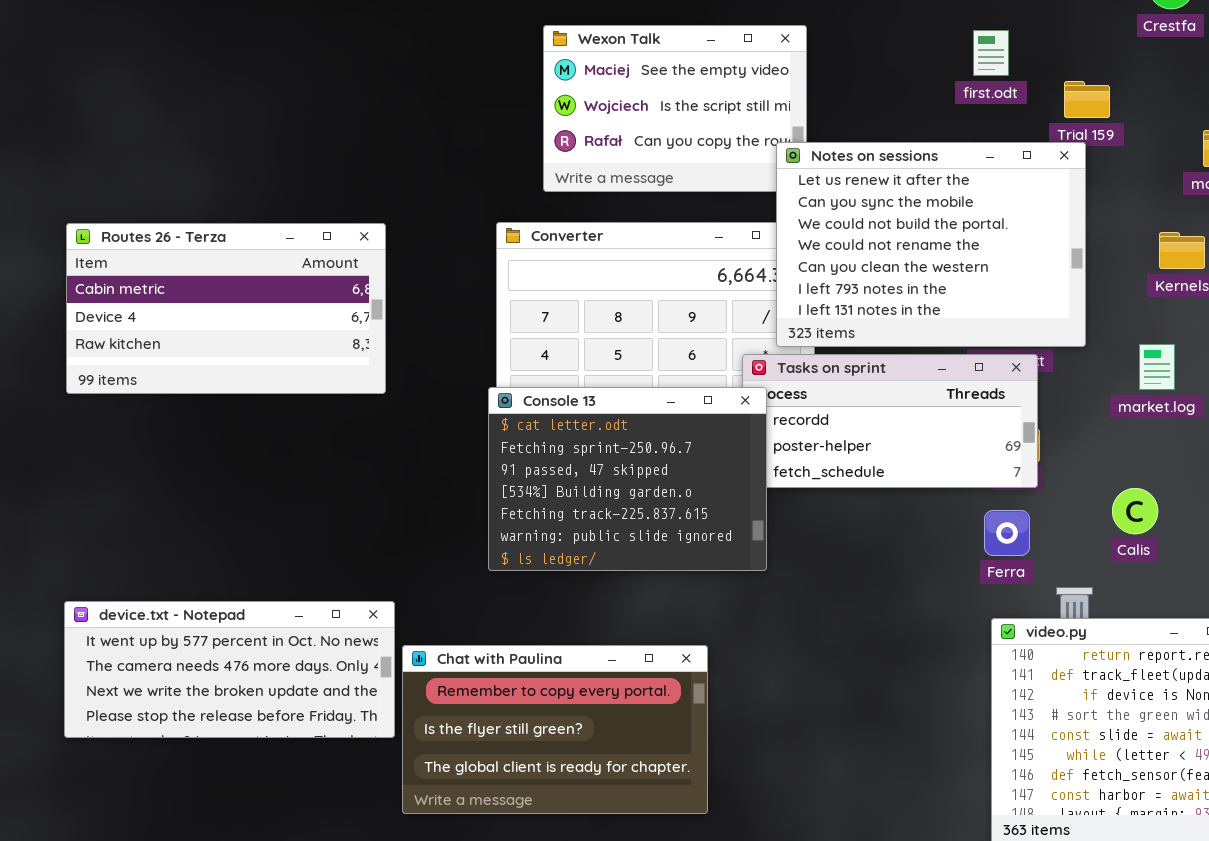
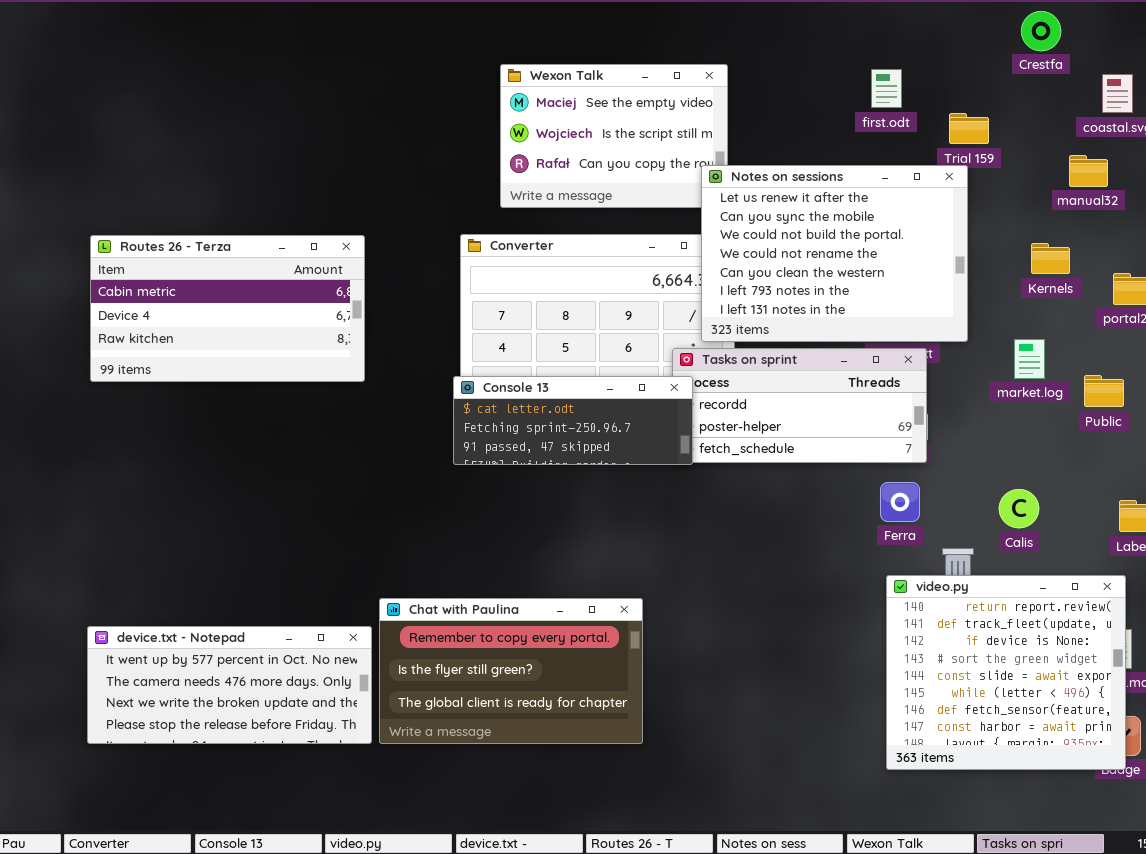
Console 13: [488,387,767,571] -> [453,376,693,465], resized
Calis: [1112,488,1158,534] -> [999,489,1039,528], moved
device.txt - Notepad: [64,601,395,738] -> [87,626,372,744], moved

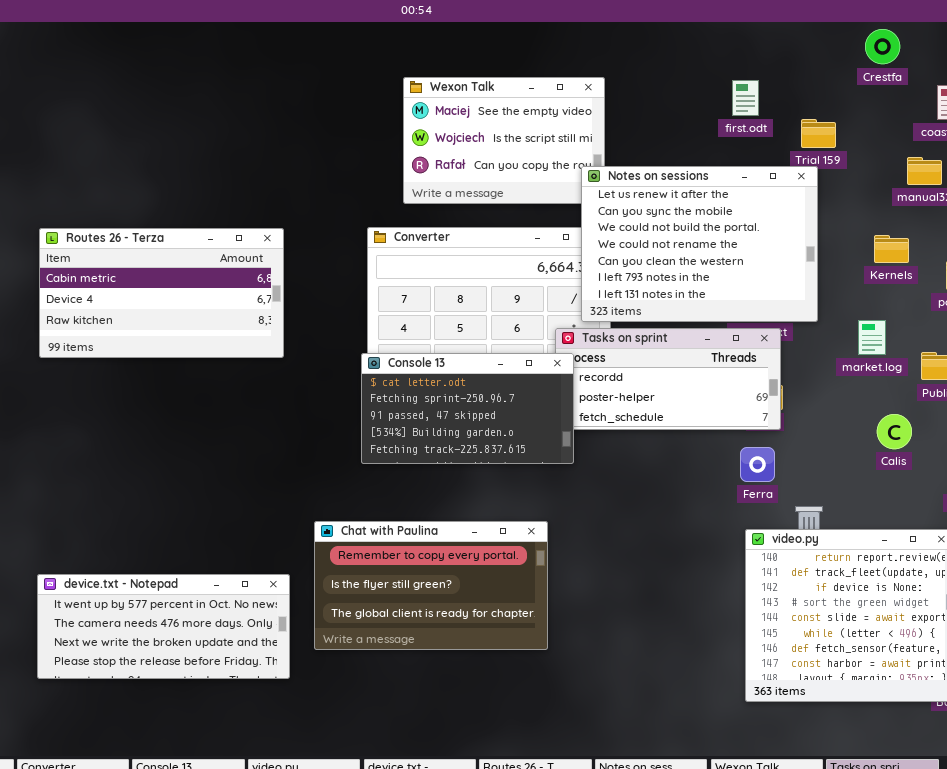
Console 13: [453,376,693,465] -> [361,353,574,464], resized
Calis: [999,489,1039,528] -> [877,414,912,449], moved
Chat with Paulina: [379,598,643,744] -> [314,521,548,650], moved

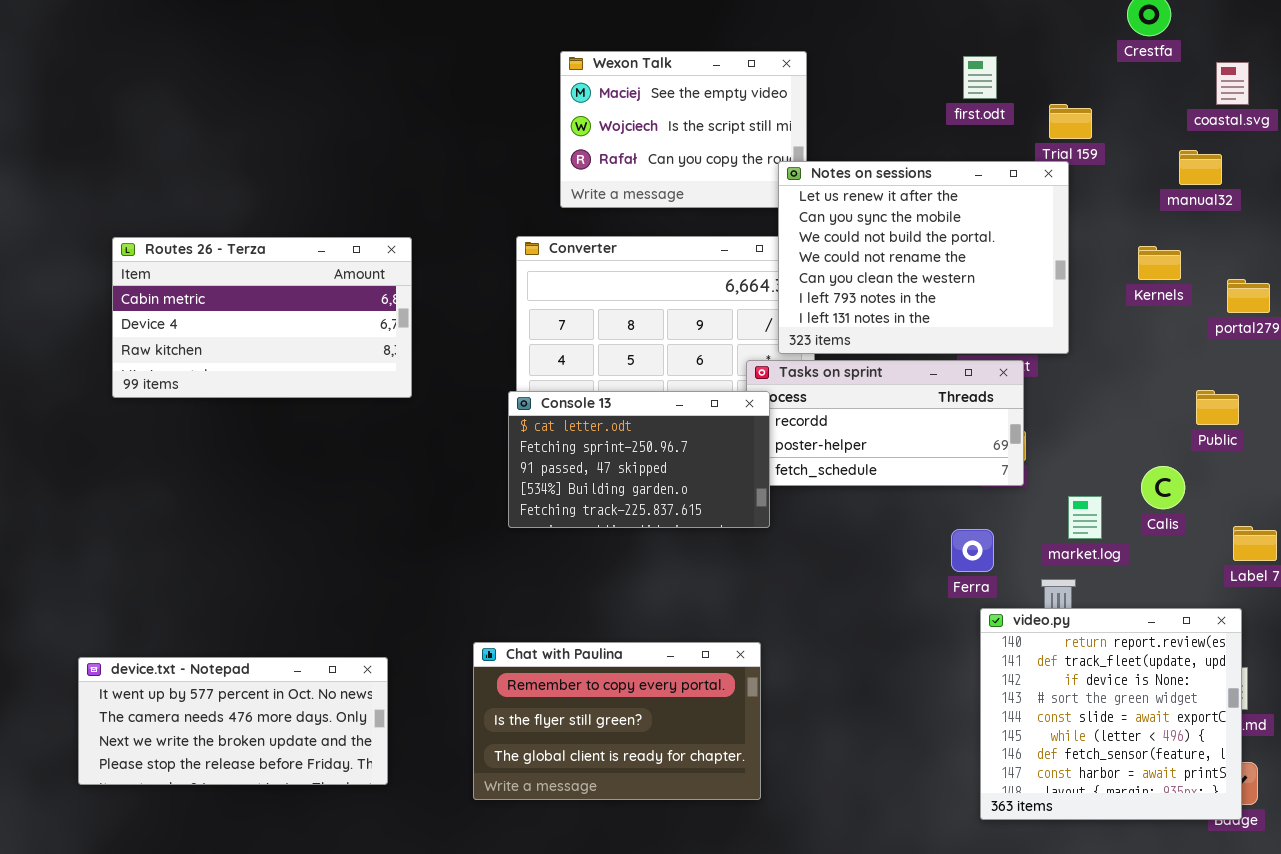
market.log: [858,320,886,355] -> [1068,496,1102,539], moved
Ferra: [740,447,775,482] -> [951,529,994,572], moved
Chat with Paulina: [314,521,548,650] -> [473,642,761,800], moved
device.txt - Notepad: [37,574,290,679] -> [78,657,388,785], moved

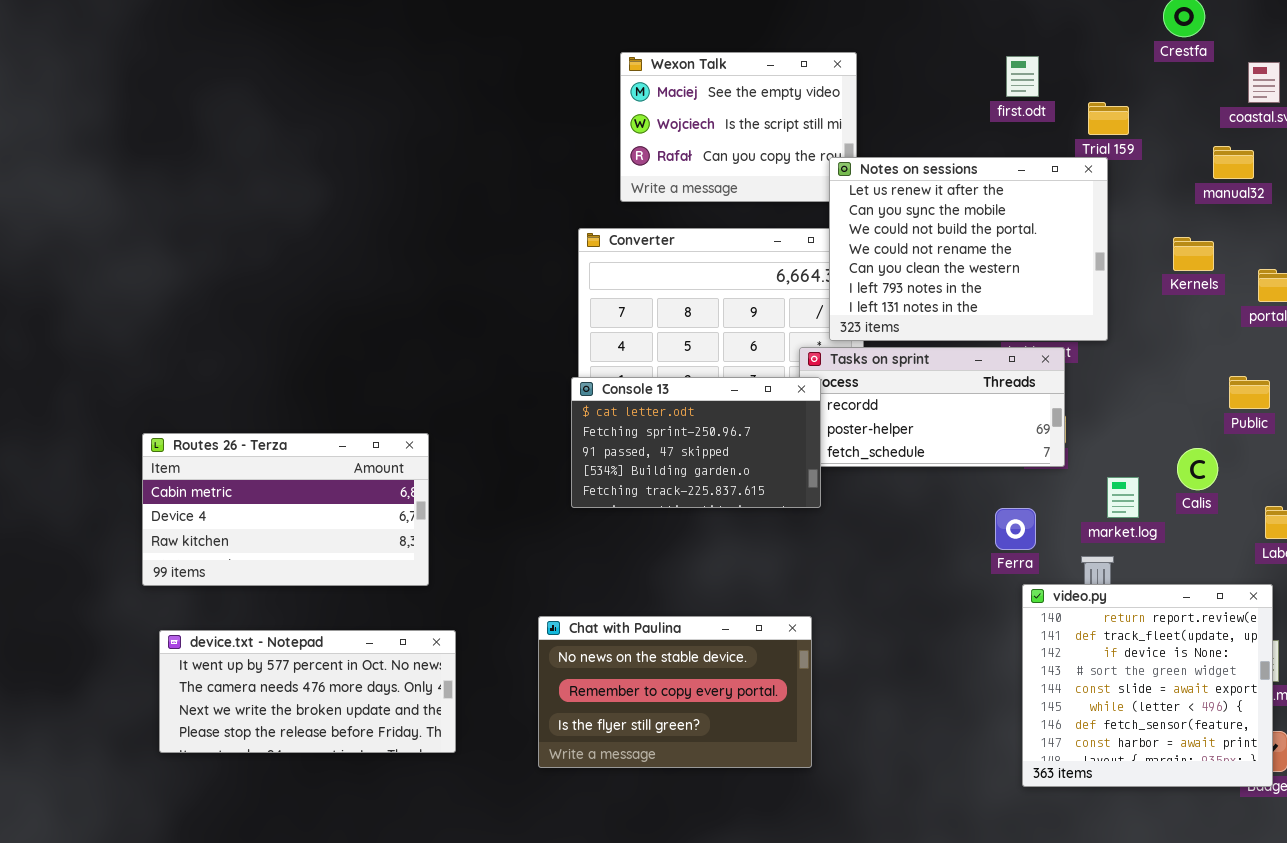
Routes 26 - Terza: [112,237,412,398] -> [142,433,429,586], moved
Chat with Paulina: [473,642,761,800] -> [538,616,812,768], scrolled up 1 row

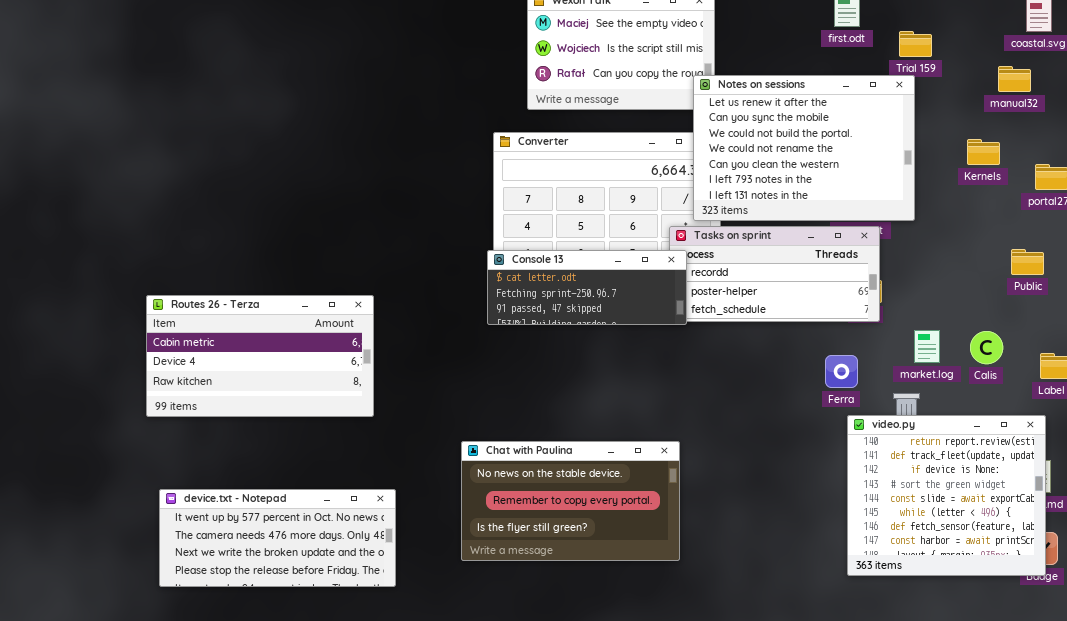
Console 13: [571,377,821,508] -> [487,250,687,325], resized
Calis: [1177,448,1218,490] -> [970,331,1003,364], moved
device.txt - Notepad: [159,630,456,753] -> [159,489,396,587], moved

